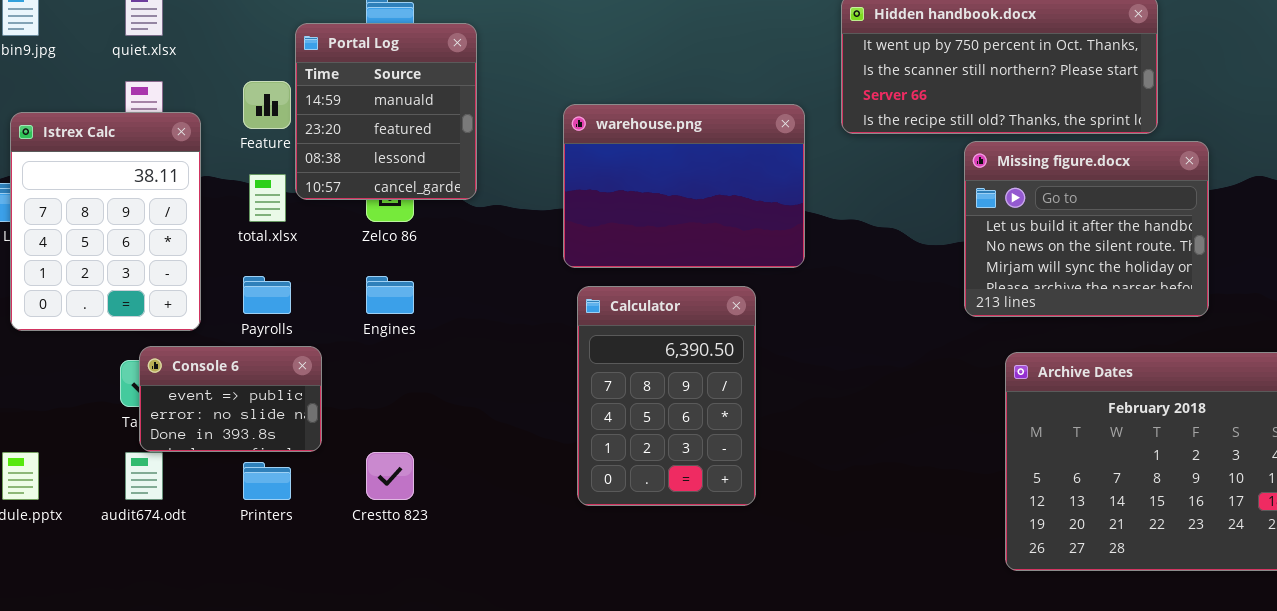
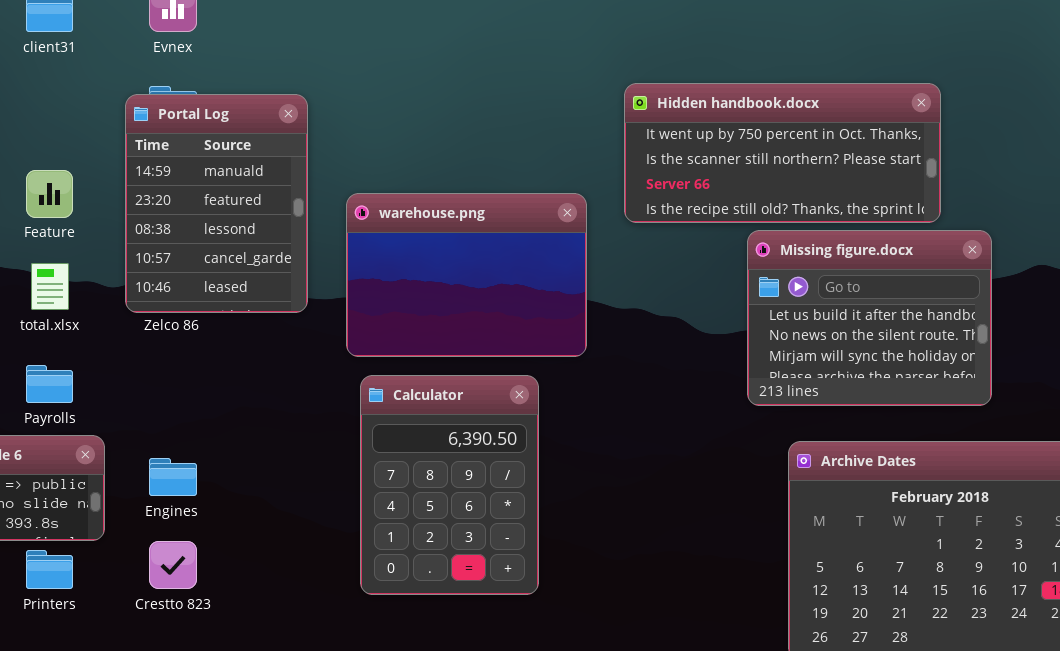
Portal Log: [295,23,477,200] -> [125,94,308,313], moved, resized
Engines: [366,276,414,314] -> [149,458,197,496], moved

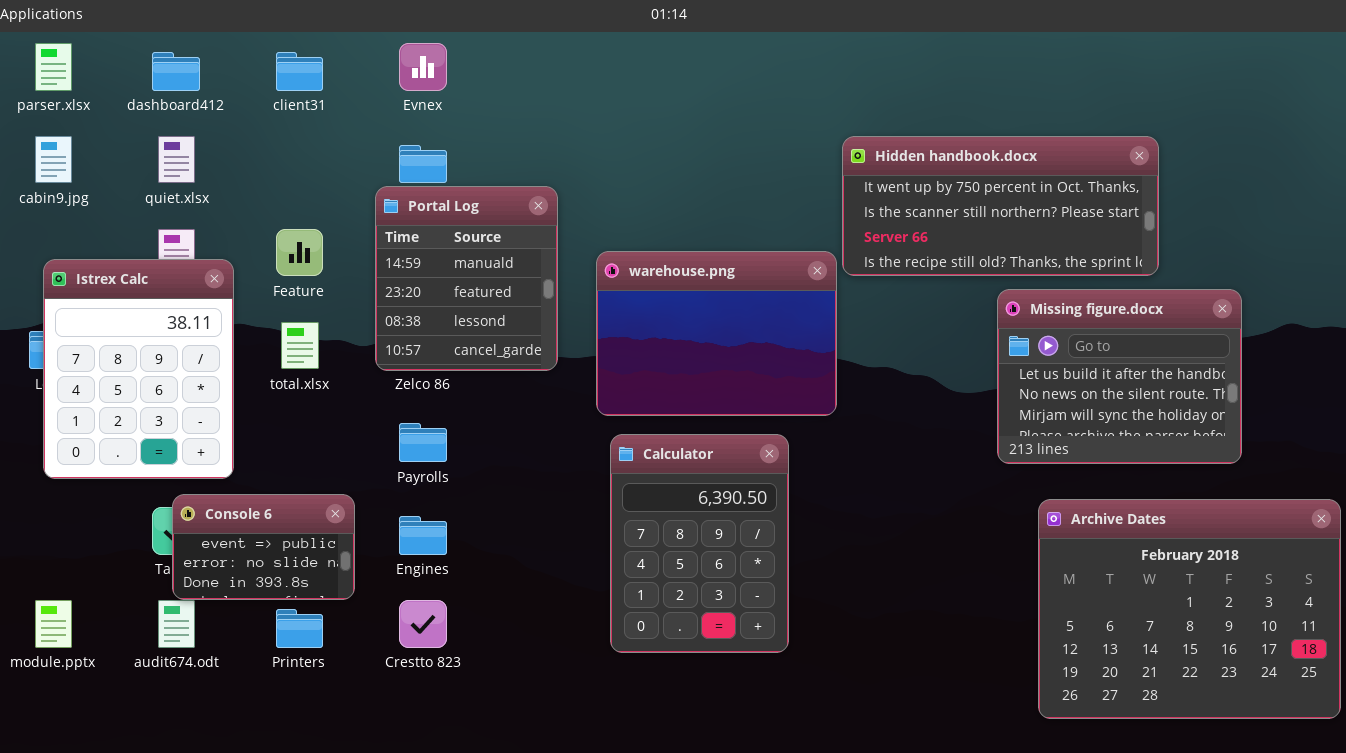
Hidden handbook.docx: [624,83,941,223] -> [842,136,1159,276], moved
Portal Log: [125,94,308,313] -> [375,186,558,371], resized
Payrolls: [26,365,73,403] -> [399,423,447,462], moved

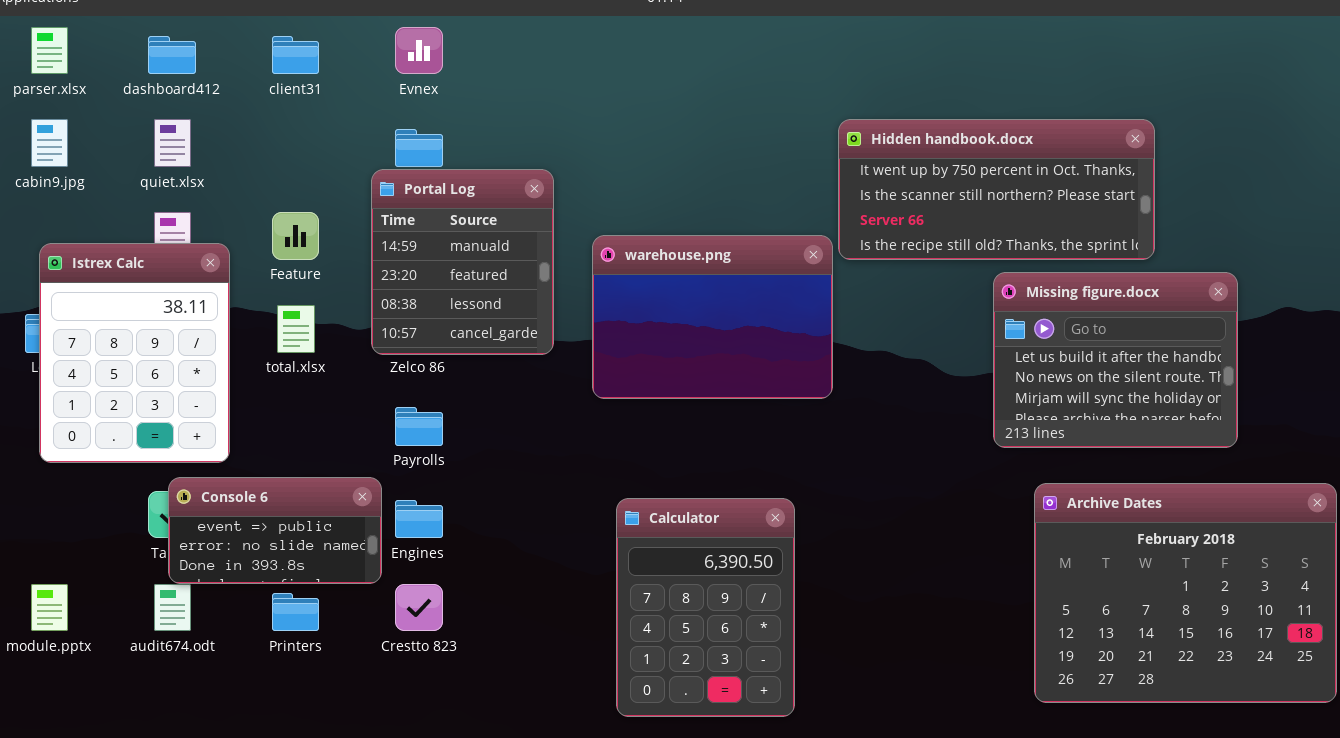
Calculator: [610,434,789,653] -> [616,498,795,717], moved
Console 6: [172,494,355,600] -> [168,477,382,584], resized

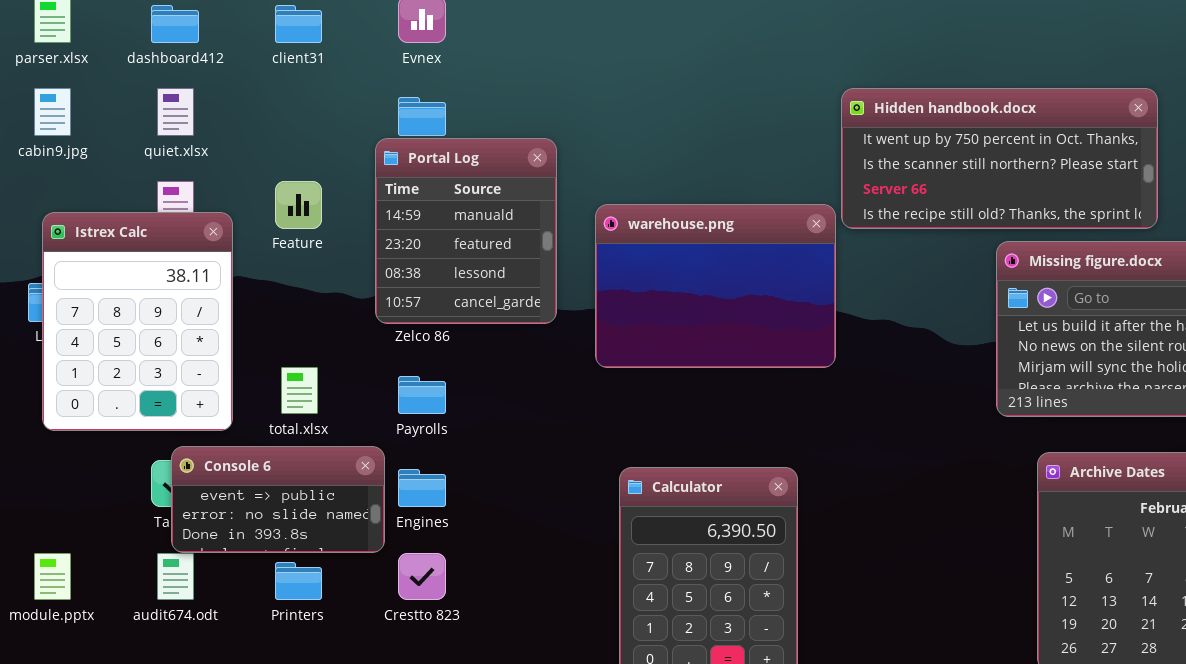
total.xlsx: [277,305,315,353] -> [281,367,318,414], moved

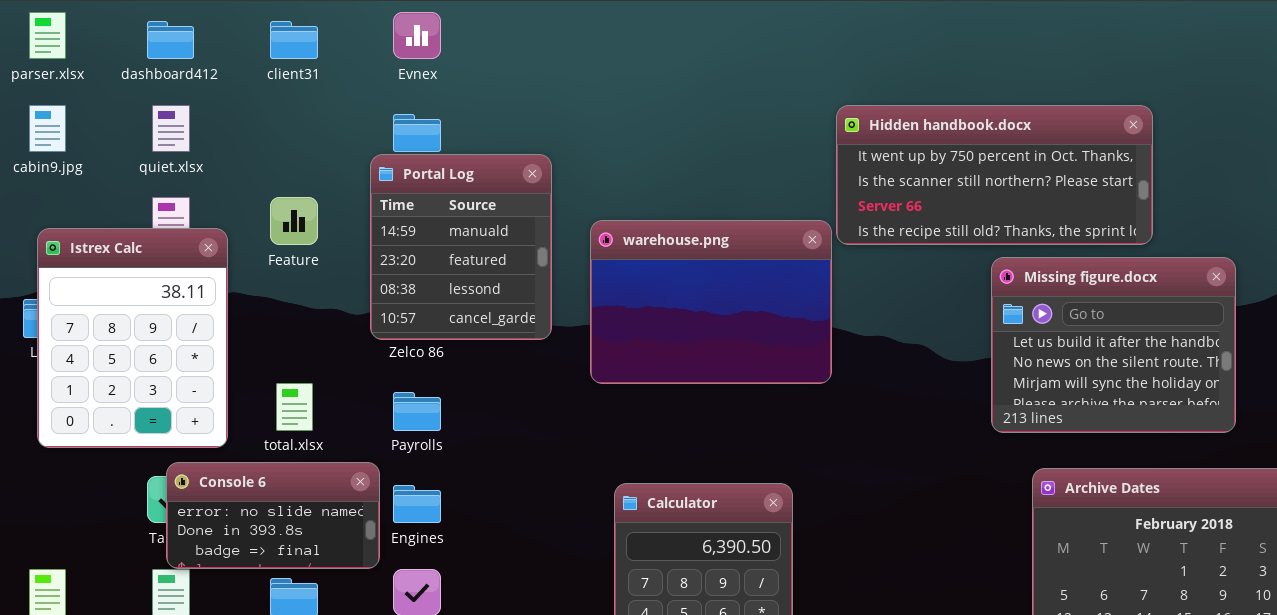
Console 6: [171,446,385,553] -> [166,462,380,569], scrolled down 1 row

